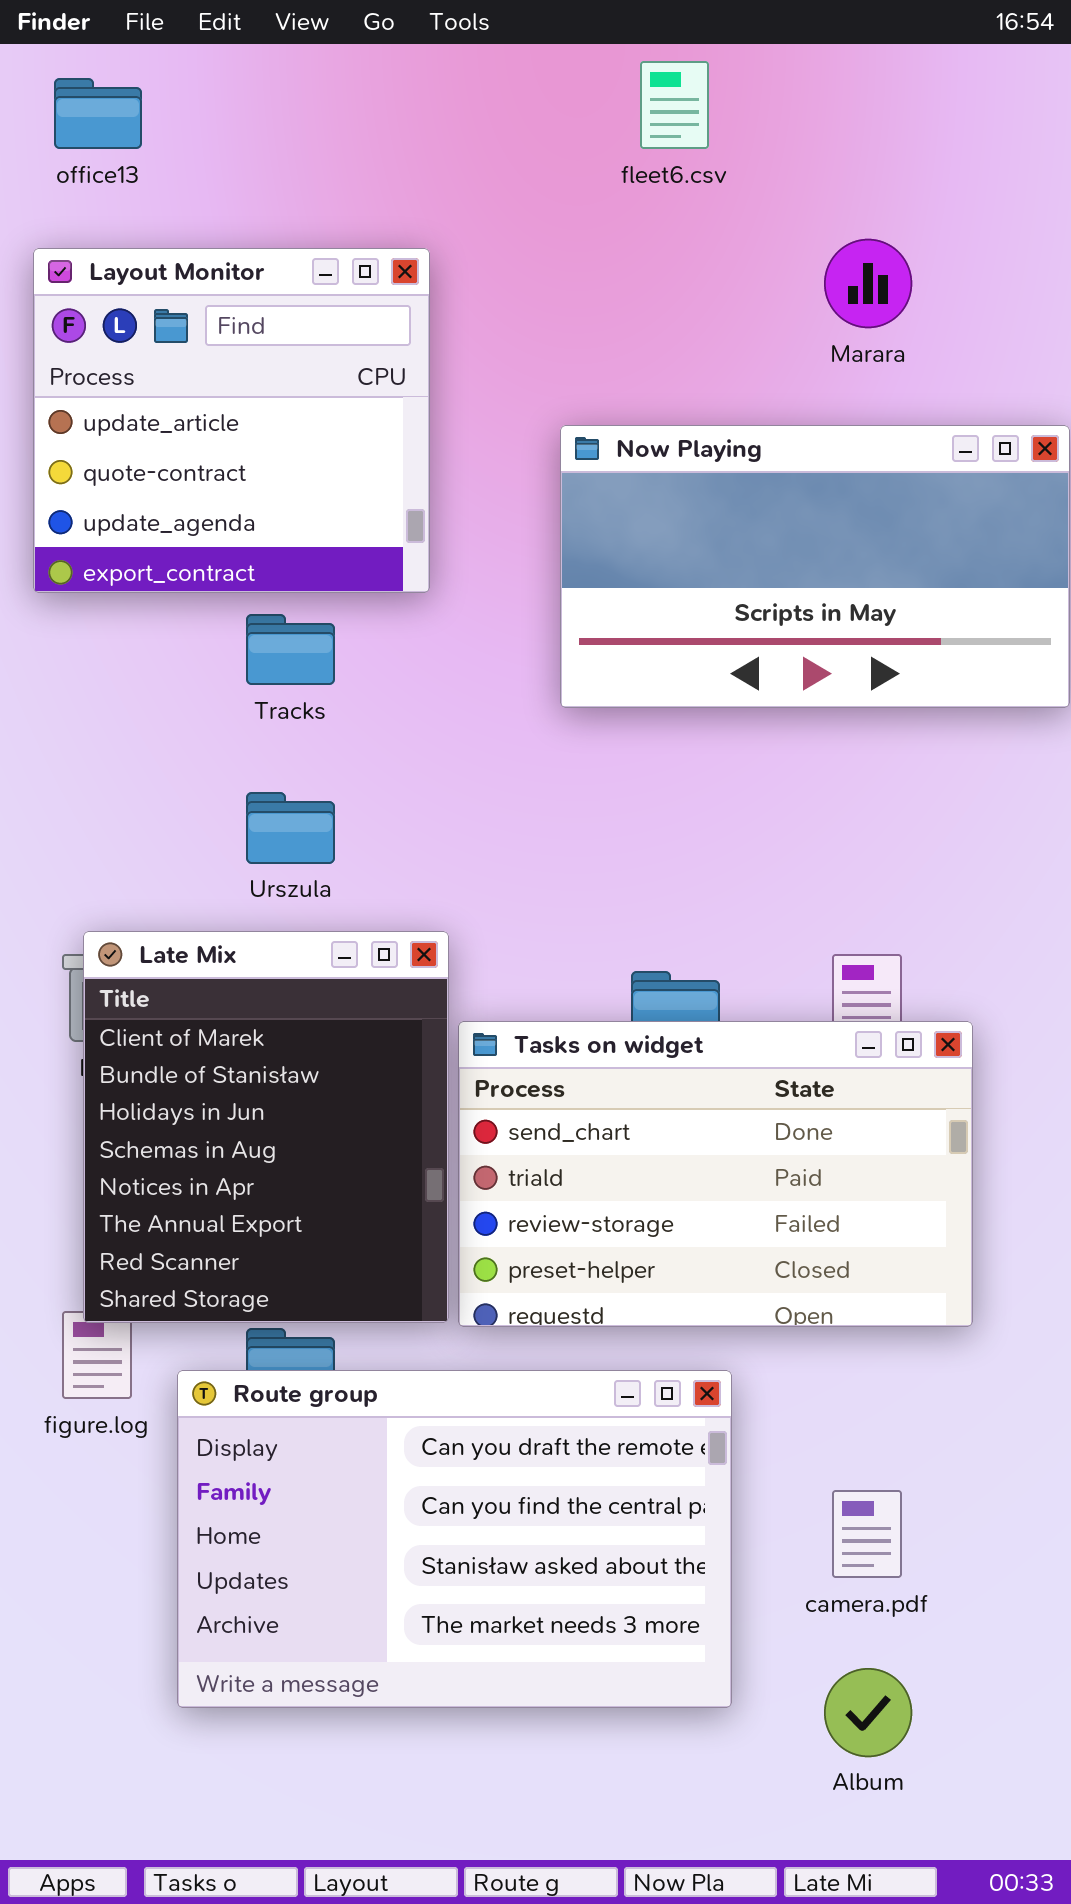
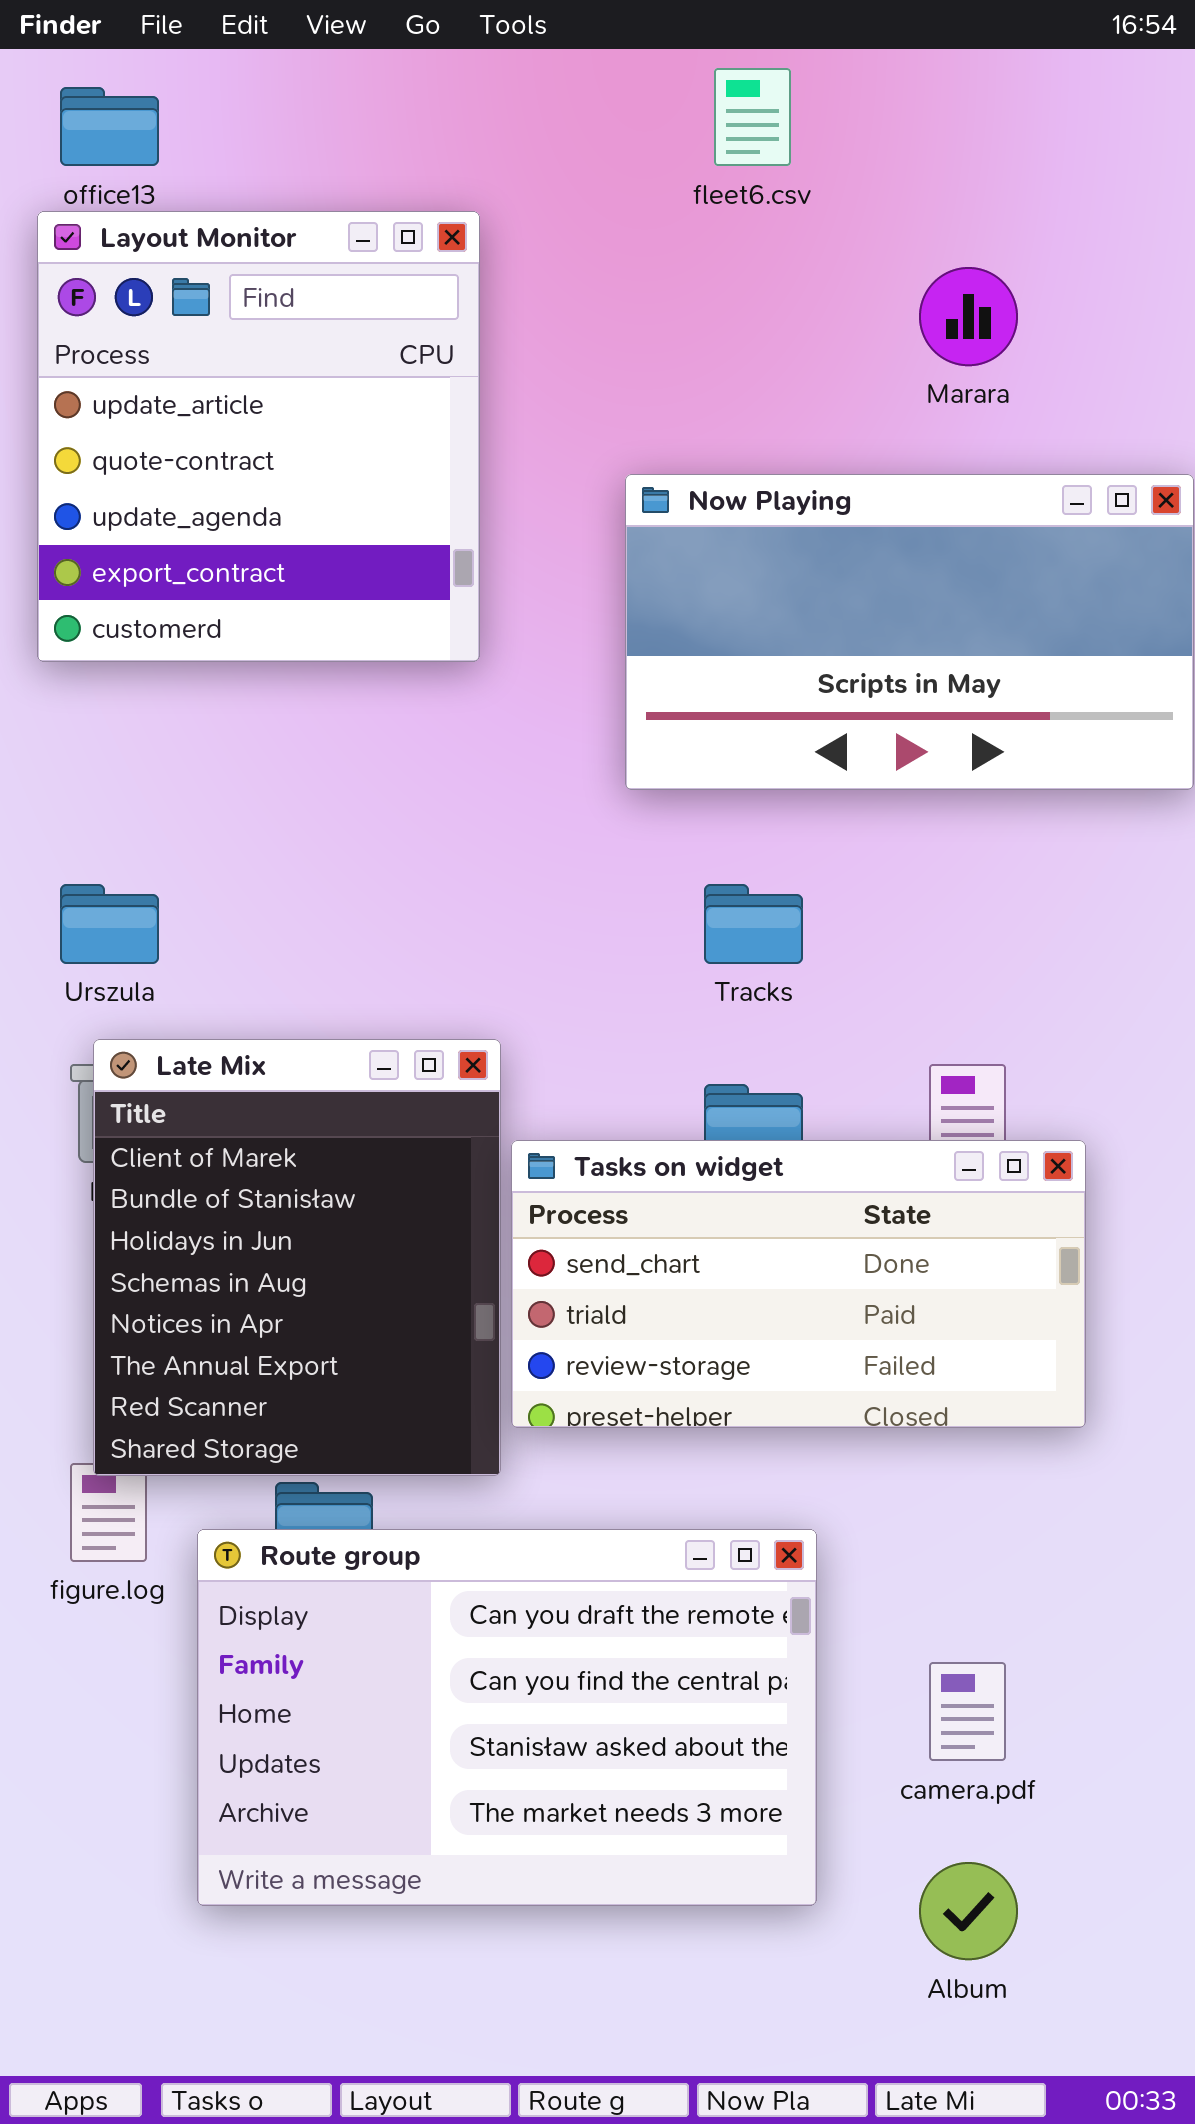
Layout Monitor: [33,248,430,593] -> [37,211,480,662], resized
Tracks: [246,614,335,685] -> [704,884,803,964], moved
Urszula: [246,792,335,864] -> [60,884,159,964], moved
Tasks on widget: [458,1021,973,1327] -> [511,1140,1086,1428], resized

